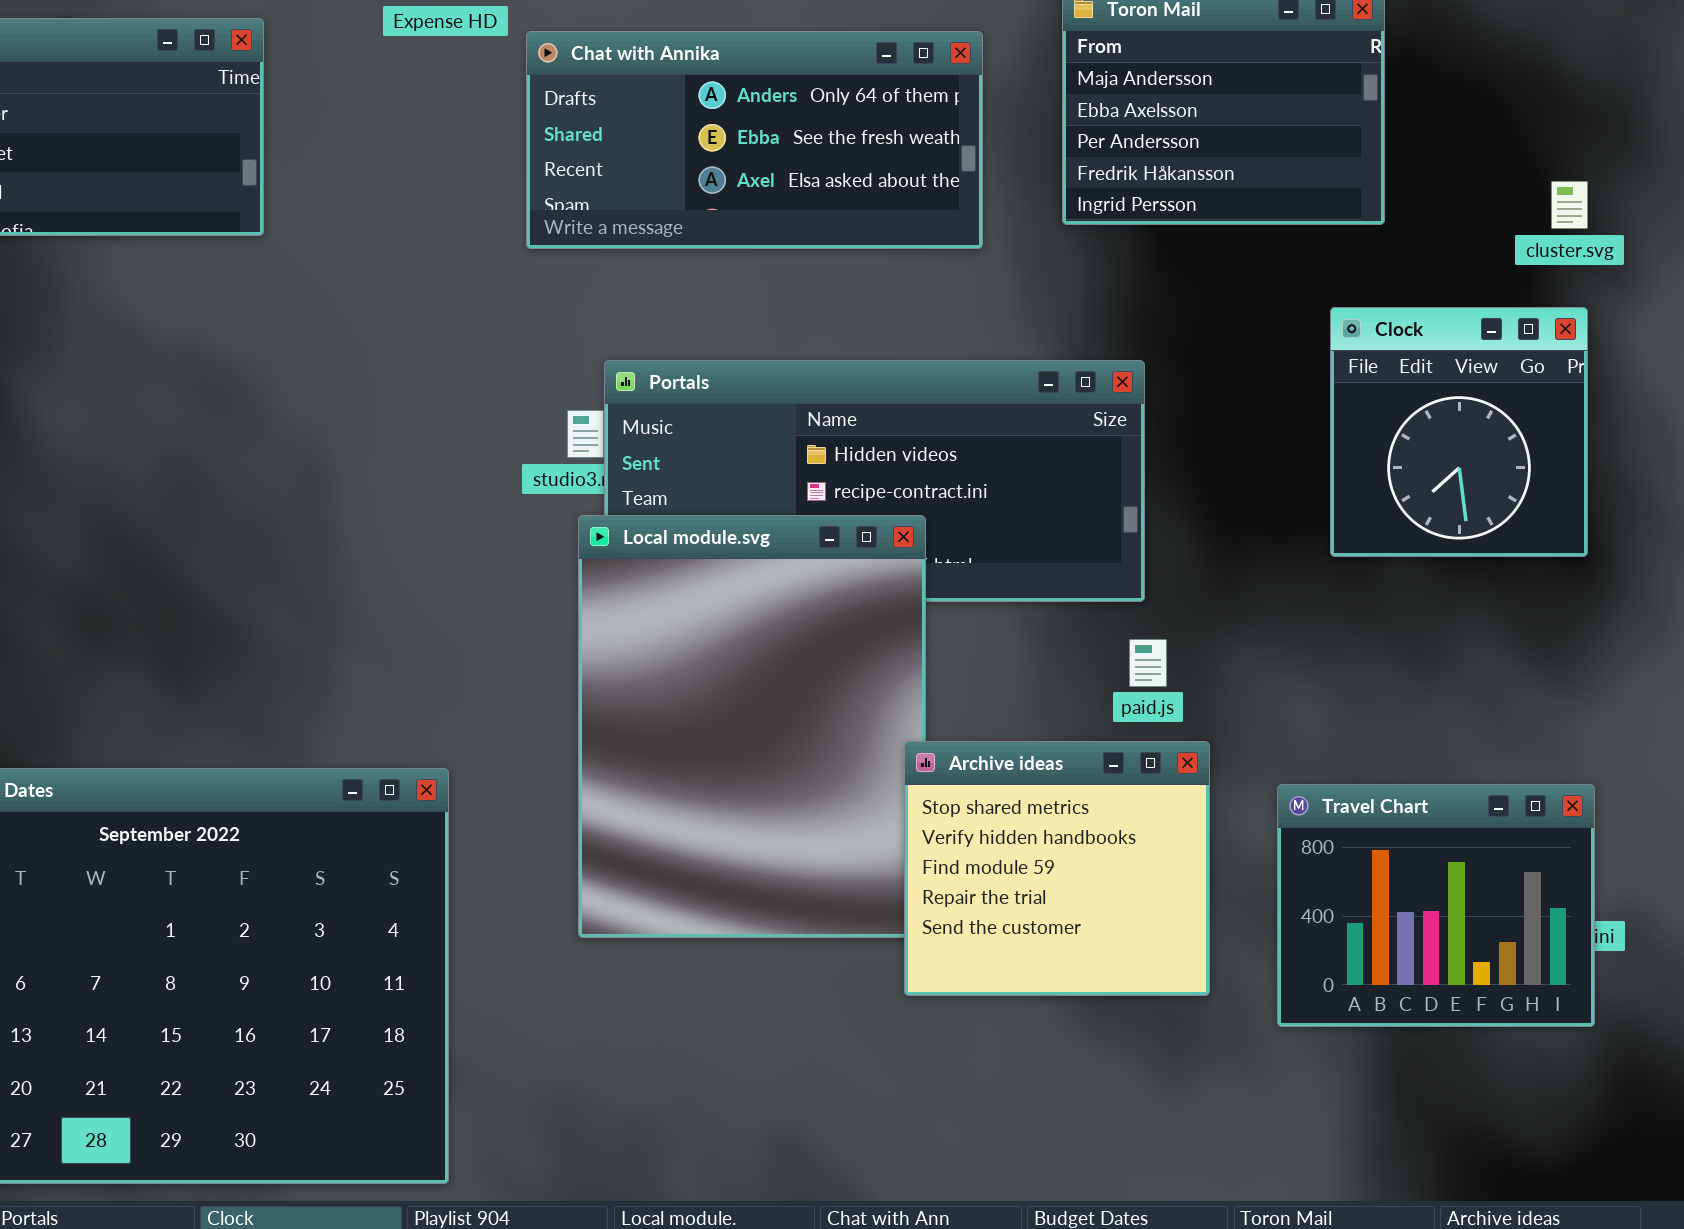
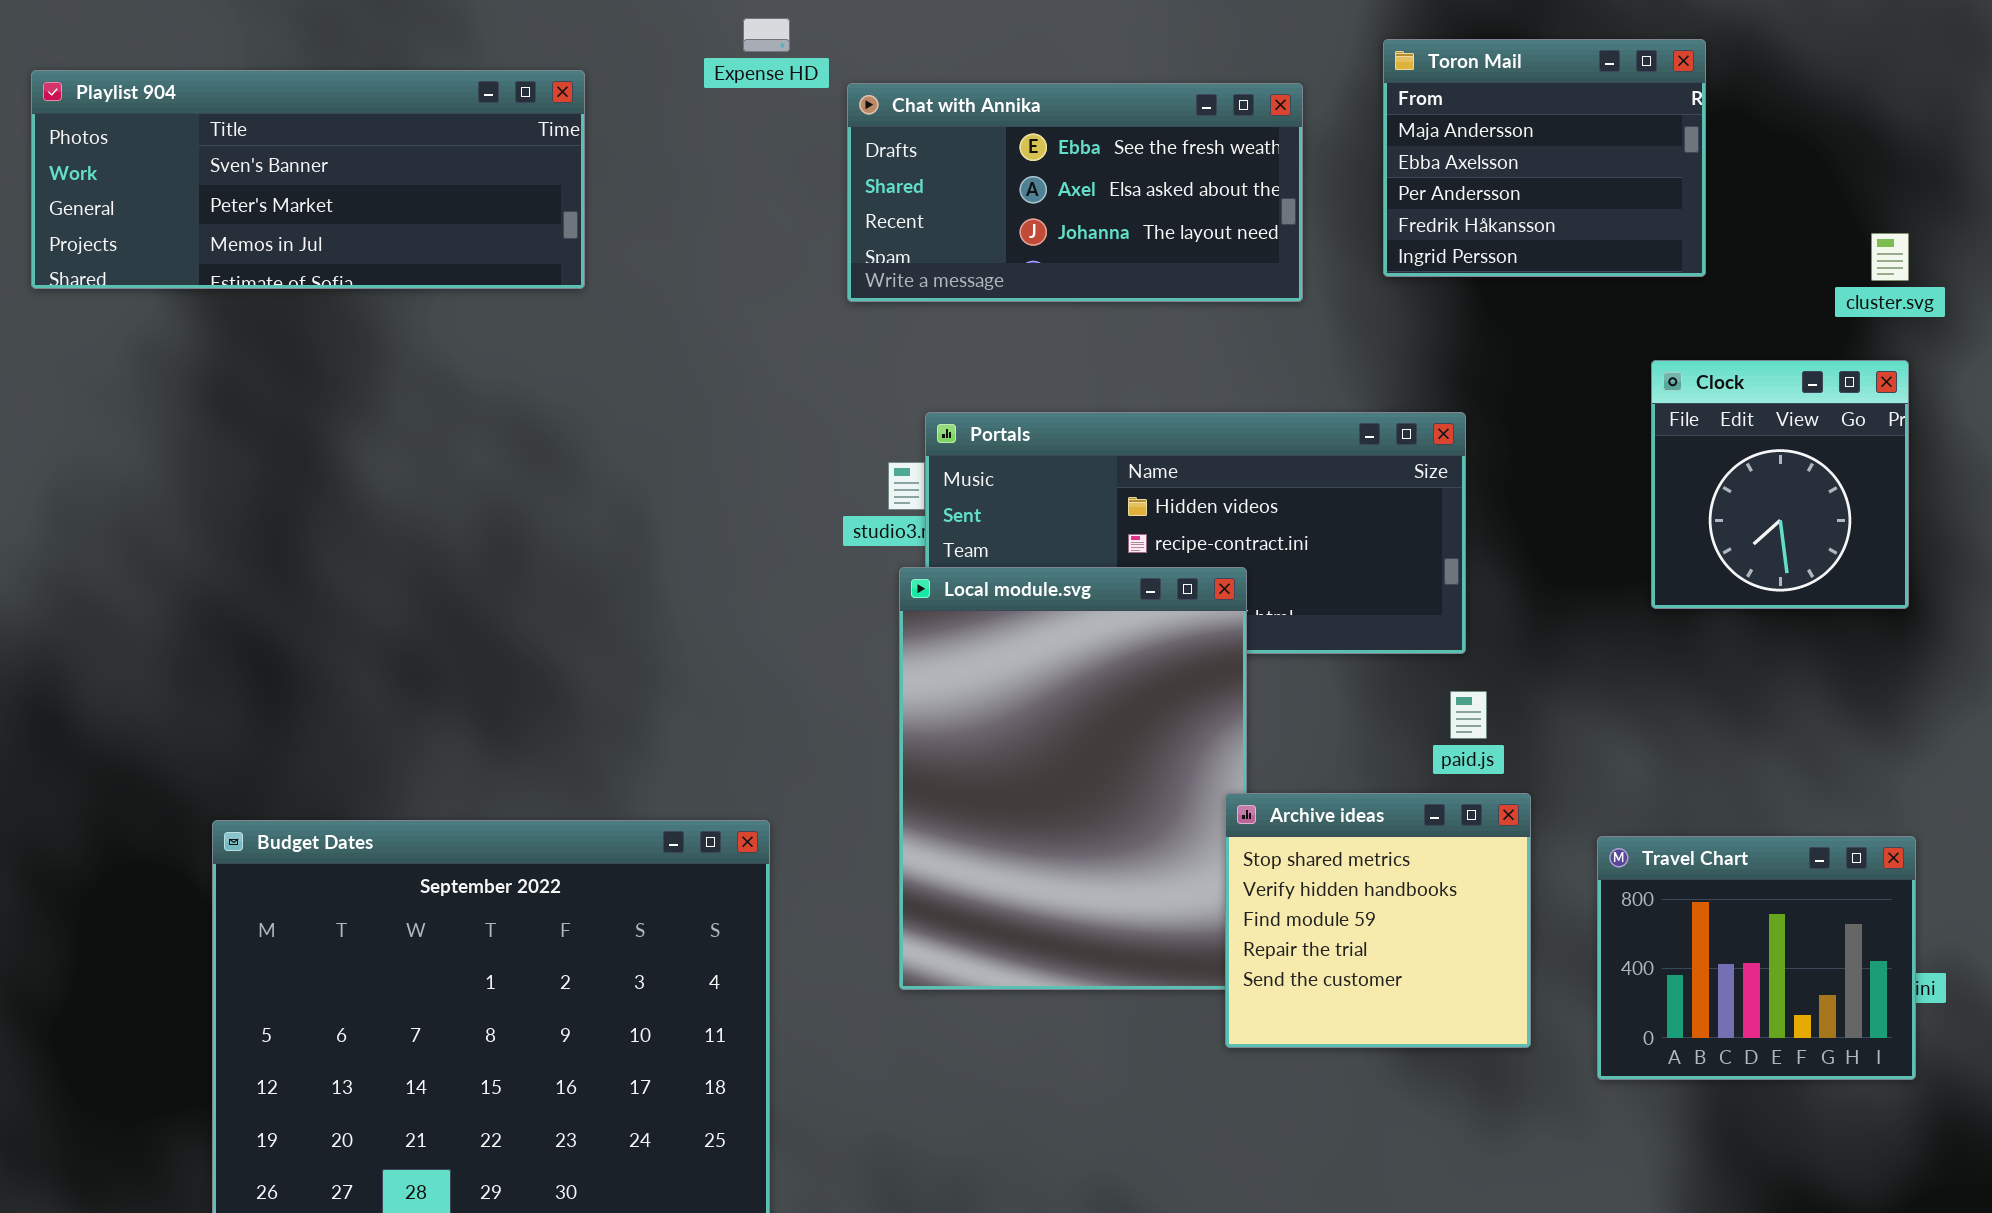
Chat with Annika: [526,31,983,249] -> [847,83,1303,302], scrolled down 1 row

